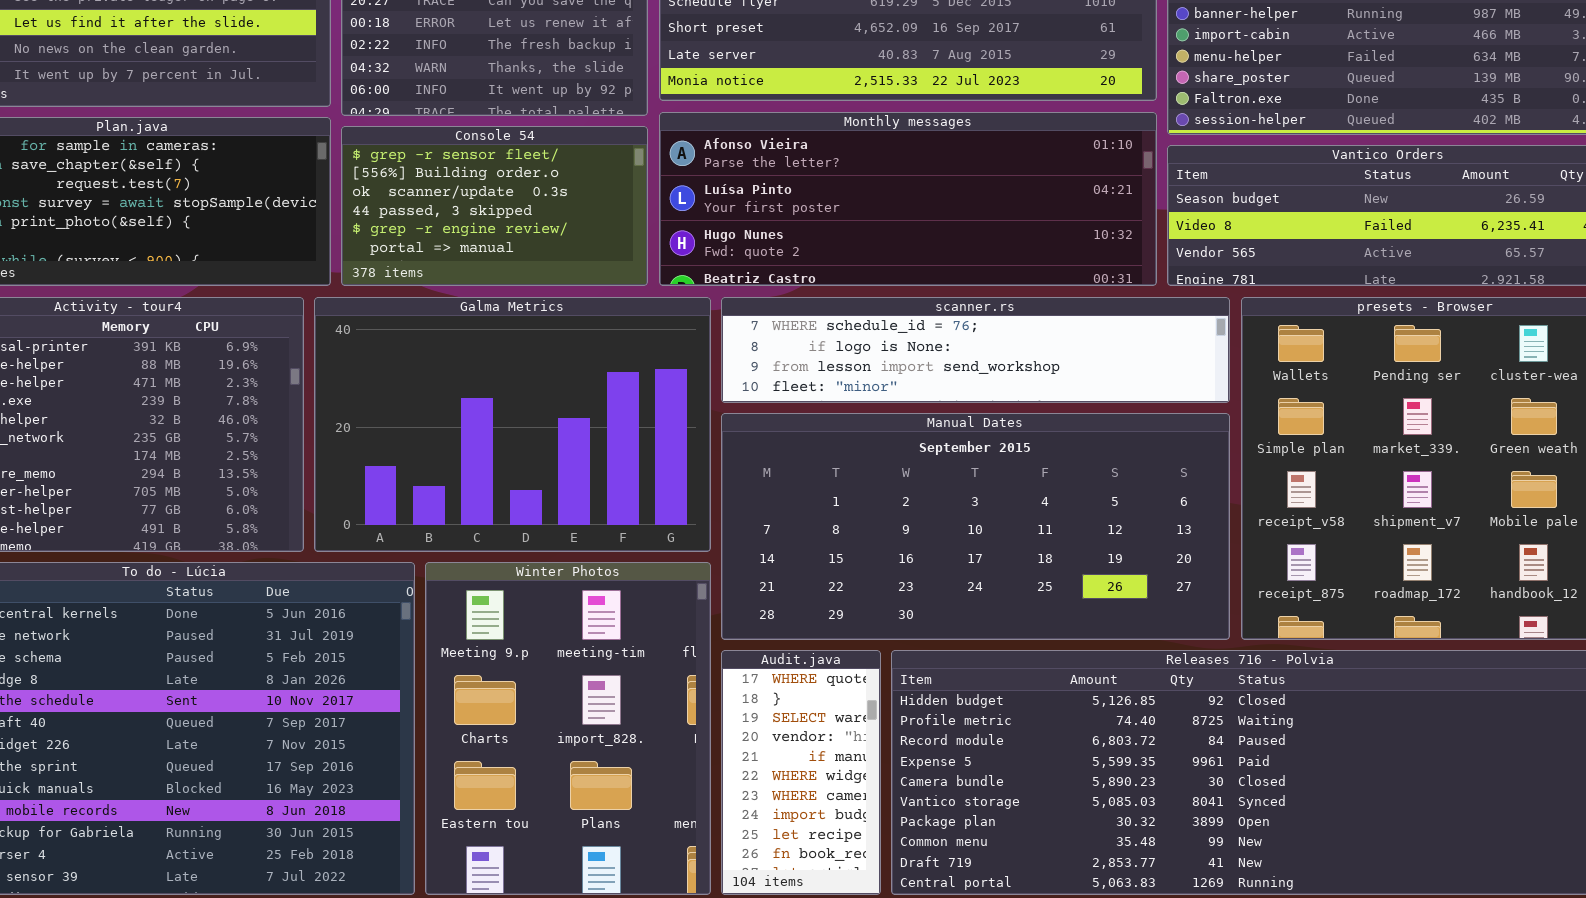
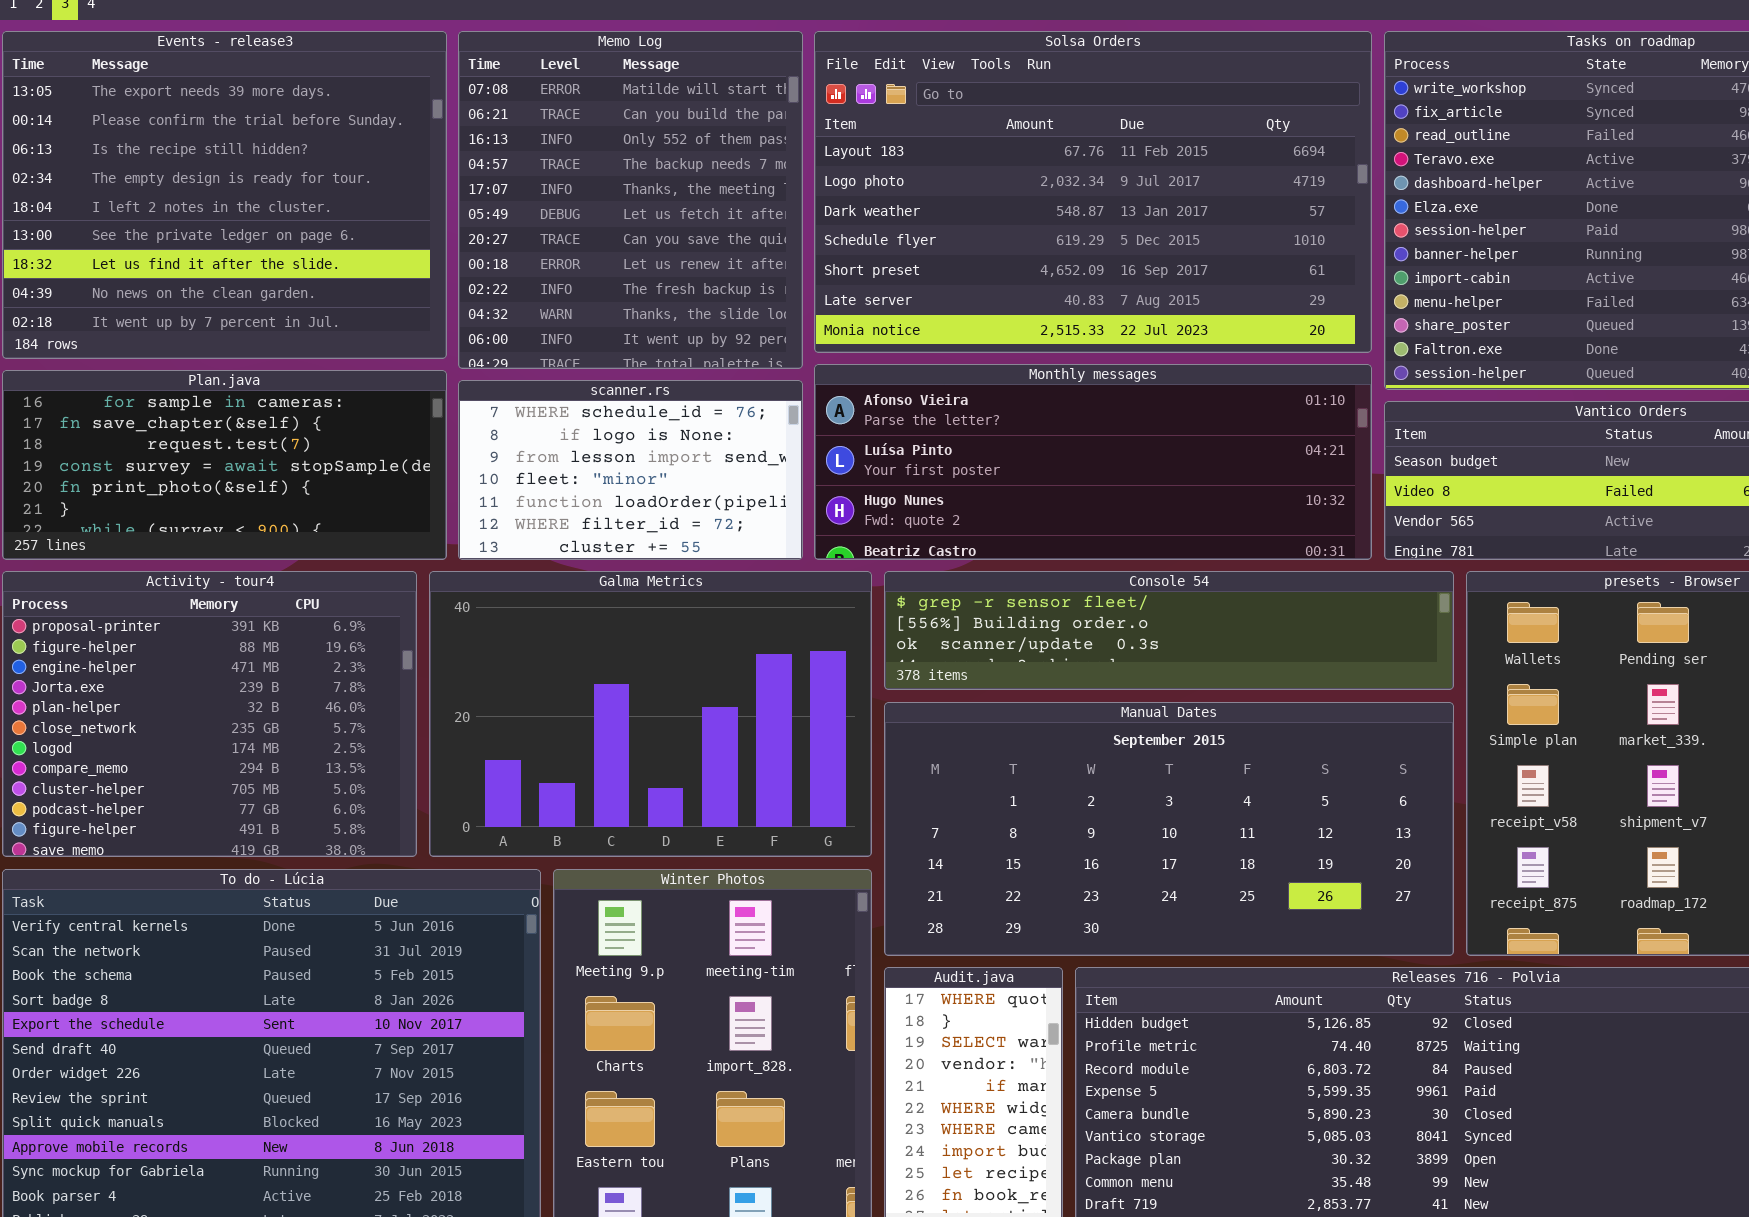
Console 54: [341,126,648,286] -> [884,571,1454,690], moved, resized
scanner.rs: [721,297,1230,403] -> [458,380,803,560], moved, resized

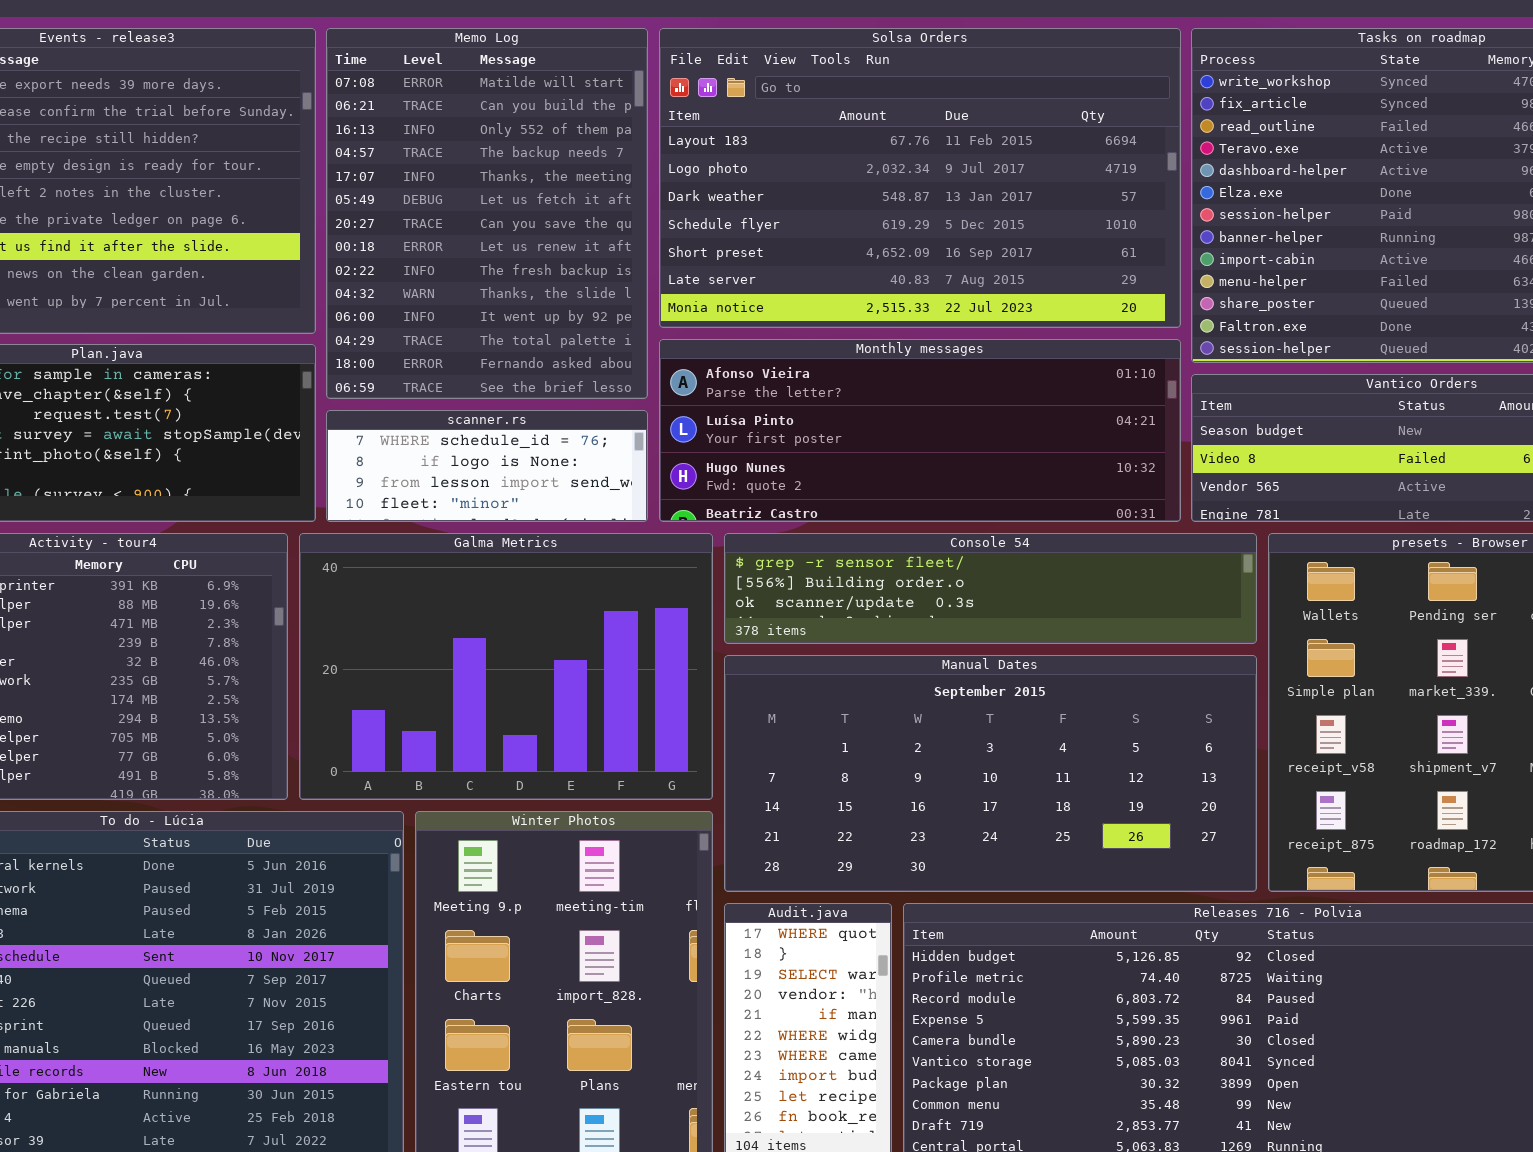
Memo Log: [458,31,803,369] -> [326,28,648,399], resized
scanner.rs: [458,380,803,560] -> [326,410,648,522], resized

